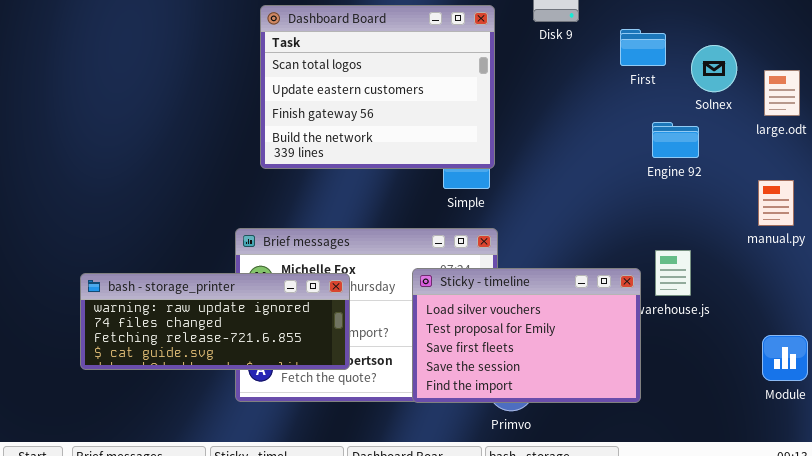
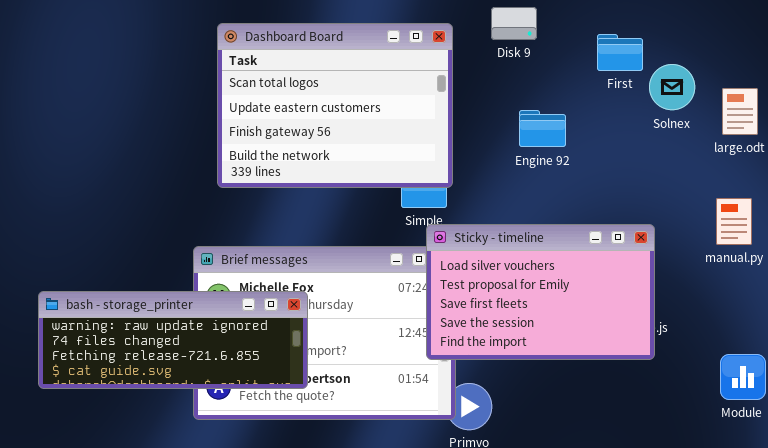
First: [620,29,666,66] -> [597,34,643,71], moved
Engine 92: [652,122,699,158] -> [519,110,566,147], moved
Sticky - timeline: [412,268,641,403] -> [426,224,655,360], moved

